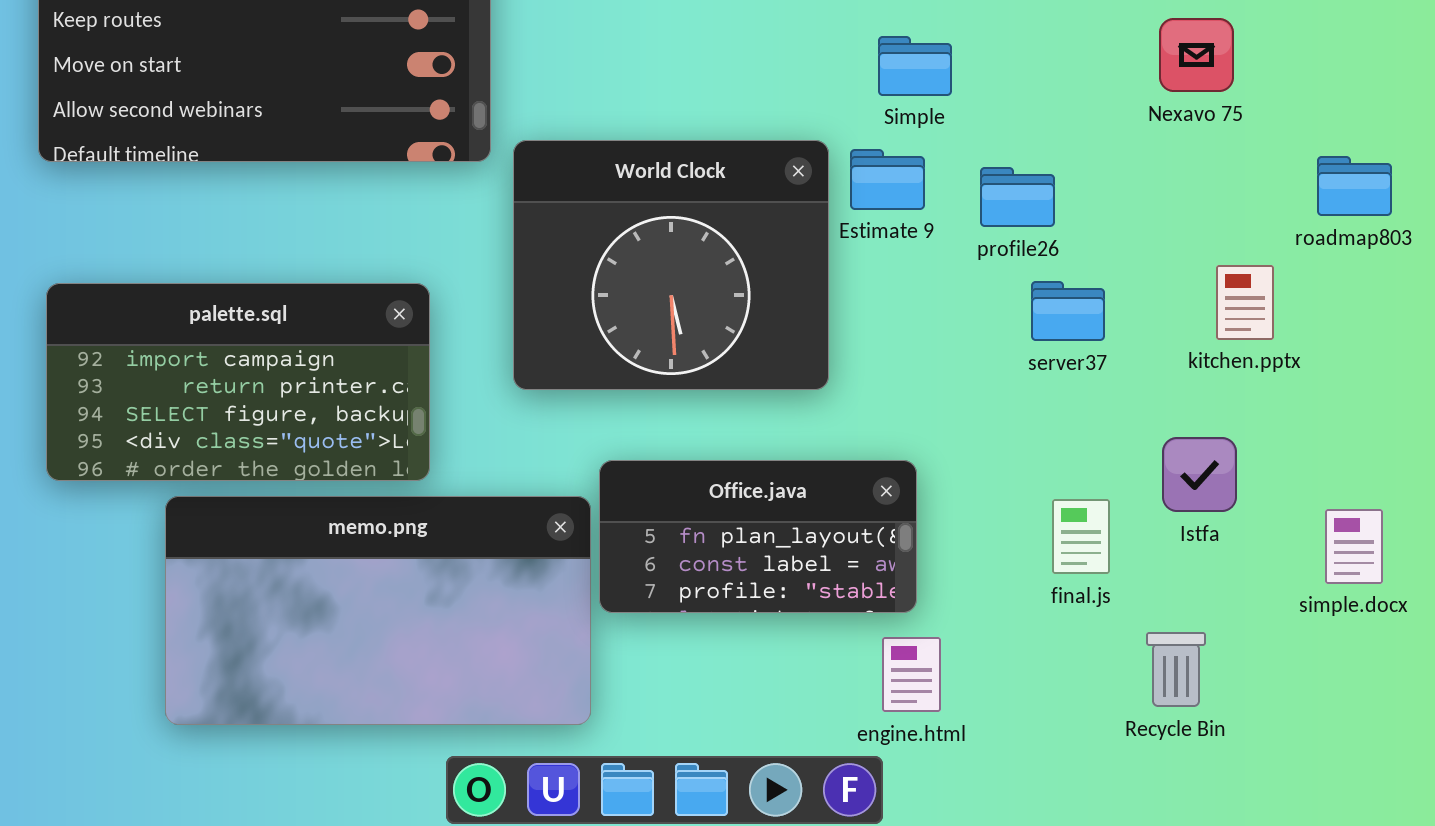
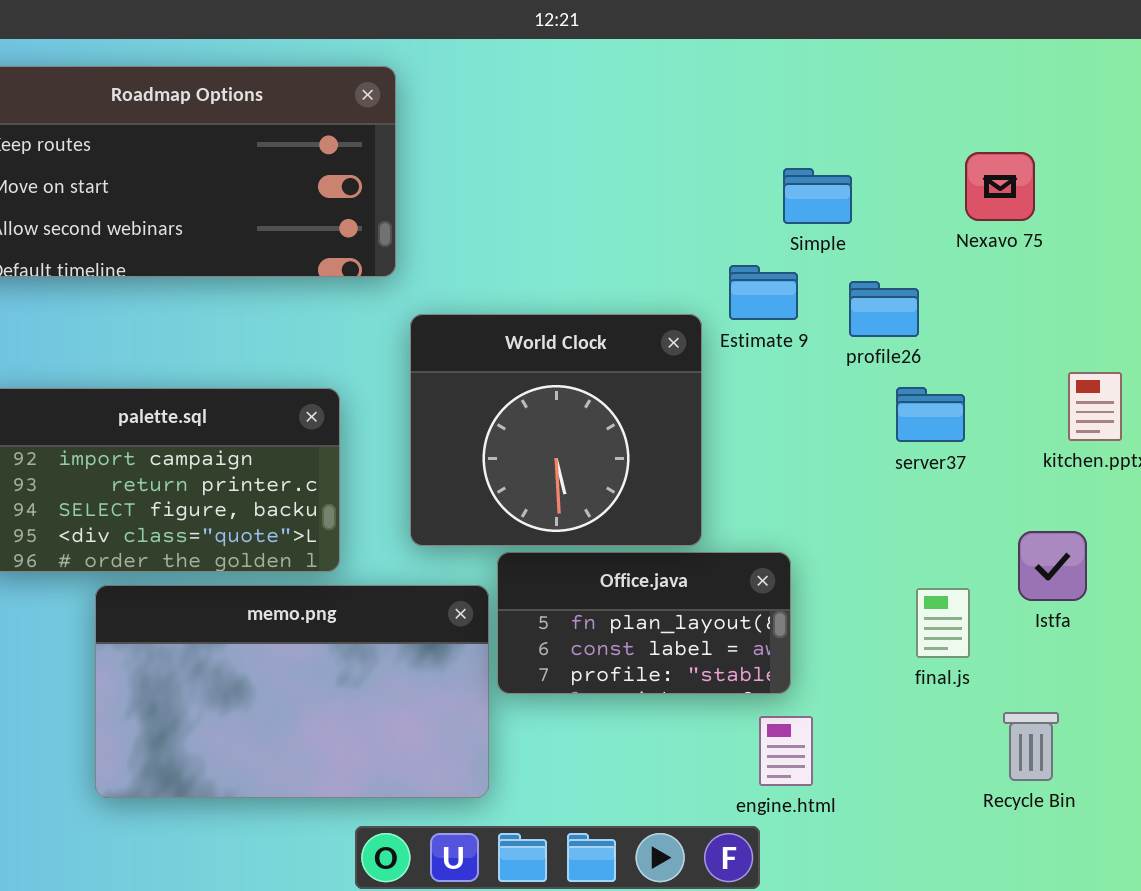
Nexavo 75: [1159,18,1234,92] -> [965,152,1035,221], moved
Simple: [878,36,952,96] -> [783,168,852,224], moved
World Clock: [513,140,829,390] -> [410,314,702,546], moved

